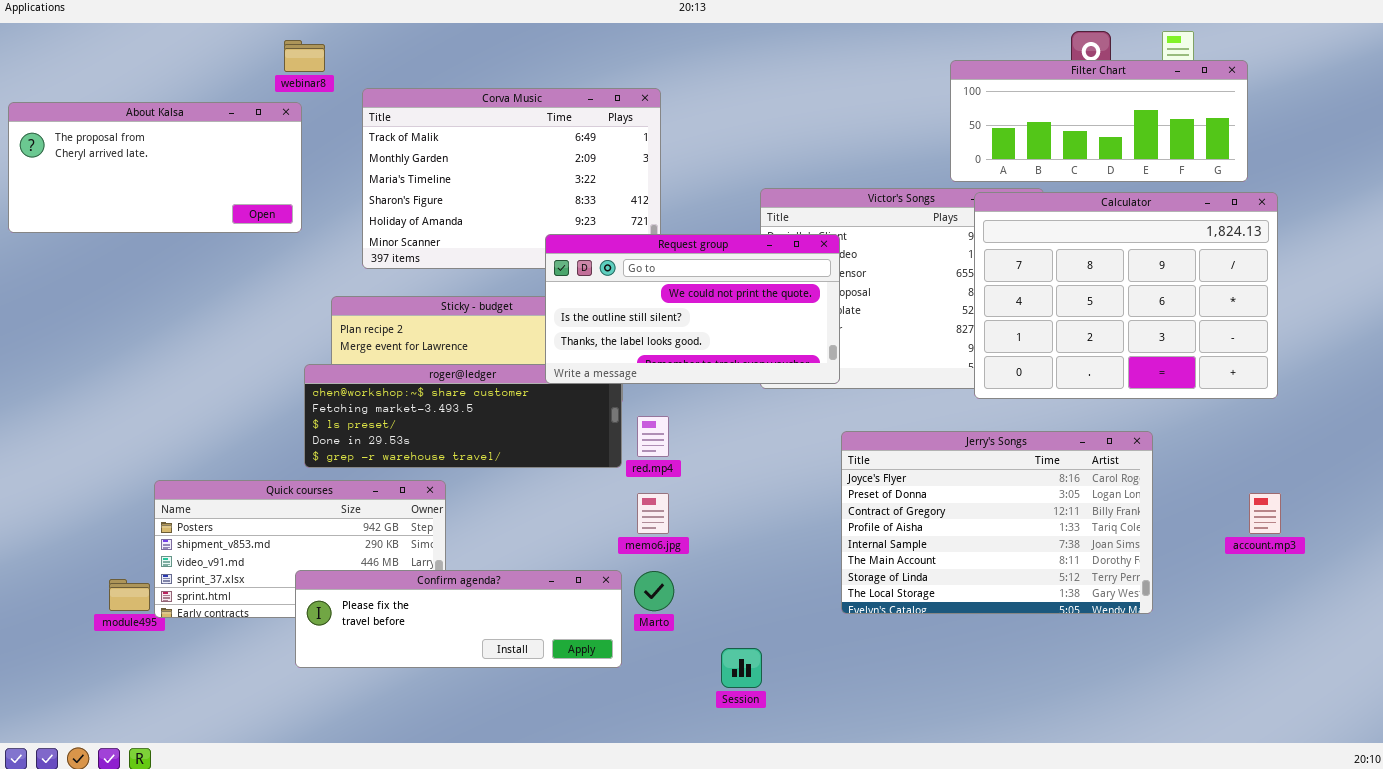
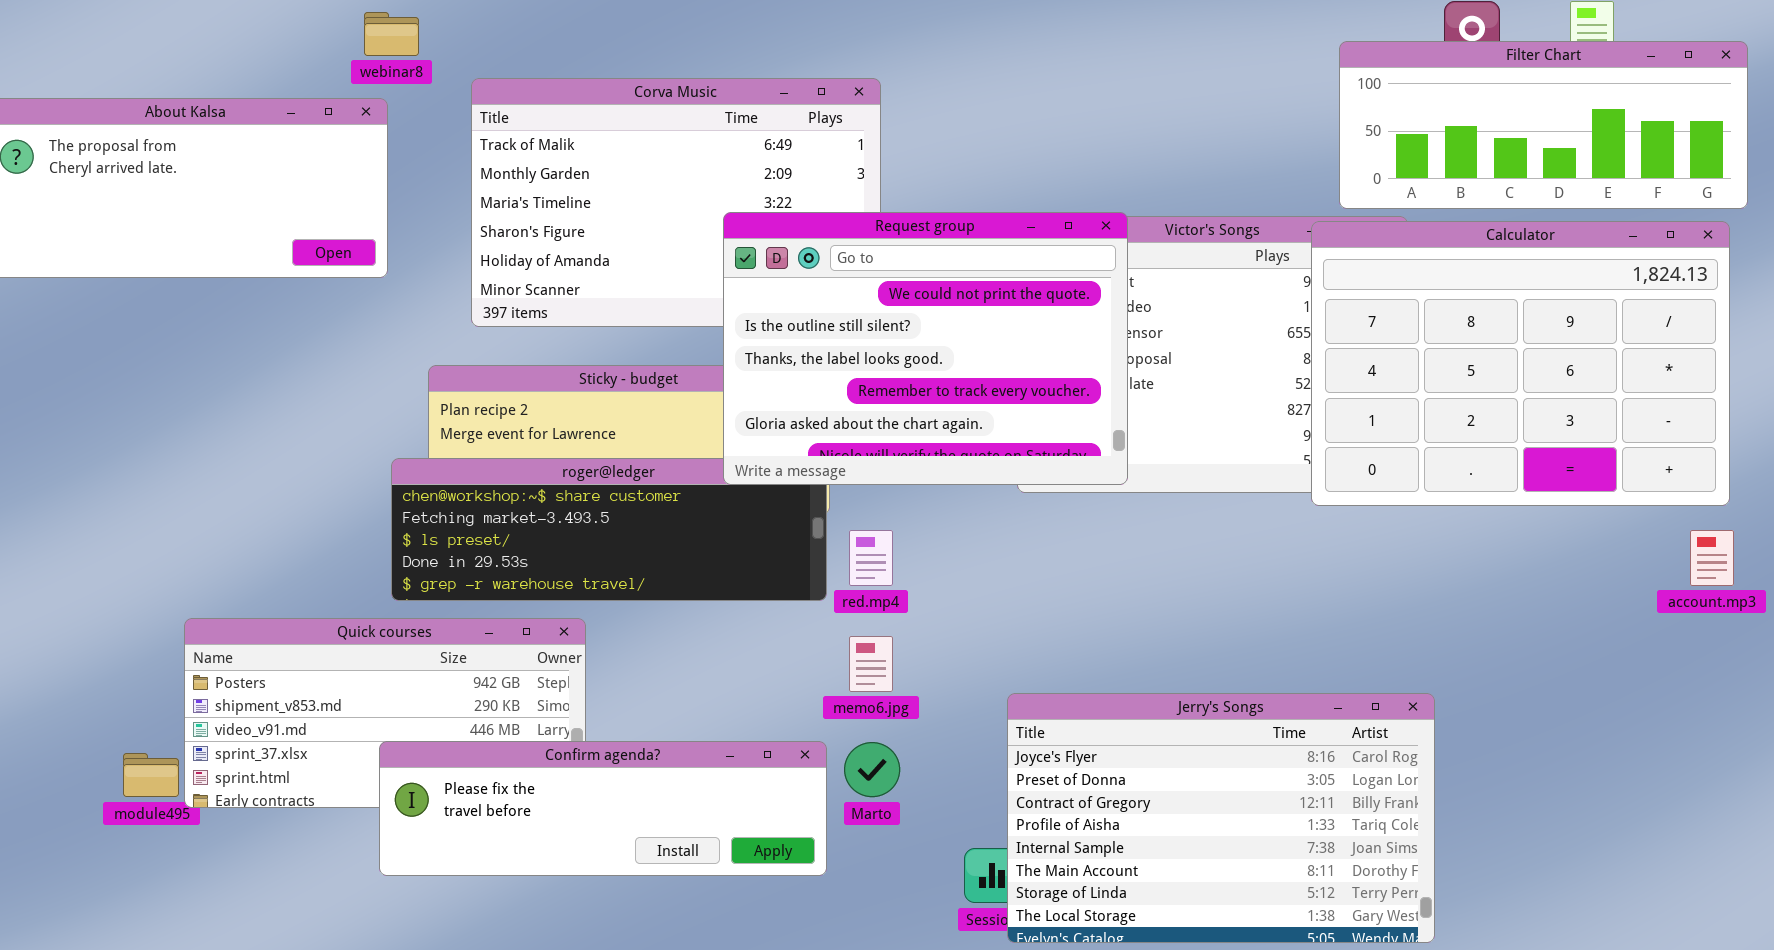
Filter Chart: [950,60,1248,182] -> [1339,41,1748,209], moved
Request group: [545,234,840,384] -> [723,212,1128,485], resized
Jerry's Songs: [841,431,1153,614] -> [1007,693,1435,943], moved
account.mp3: [1249,493,1281,534] -> [1690,530,1734,586], moved

